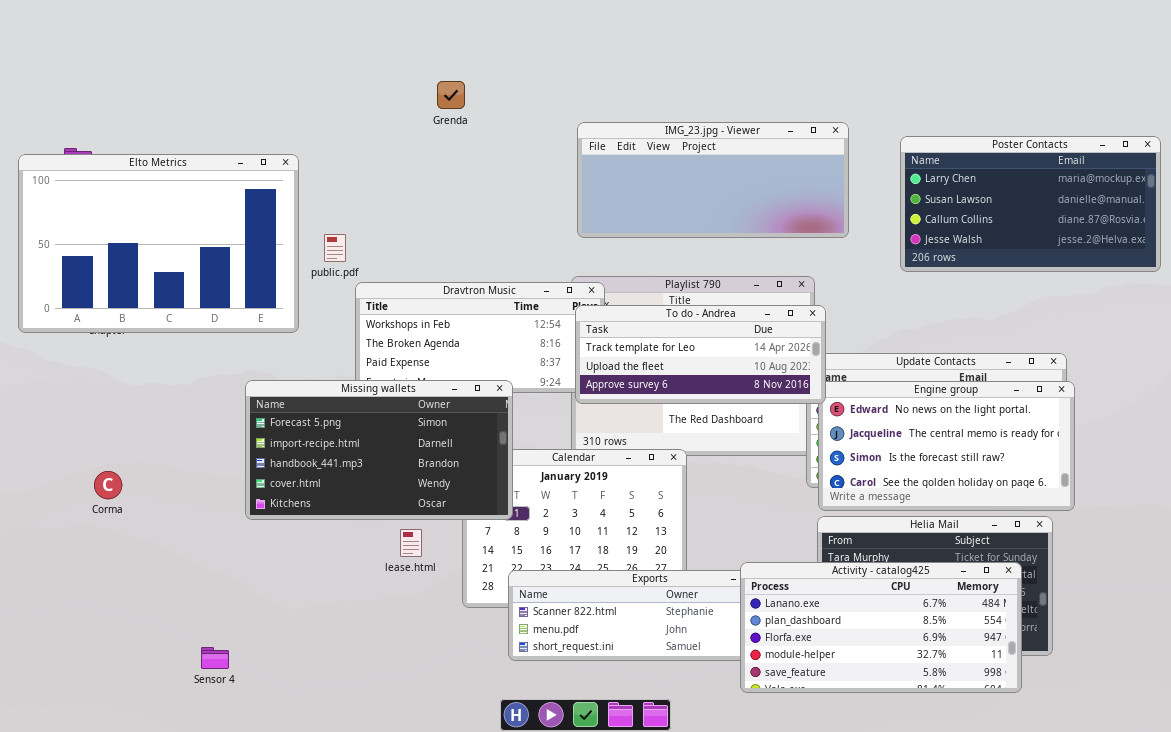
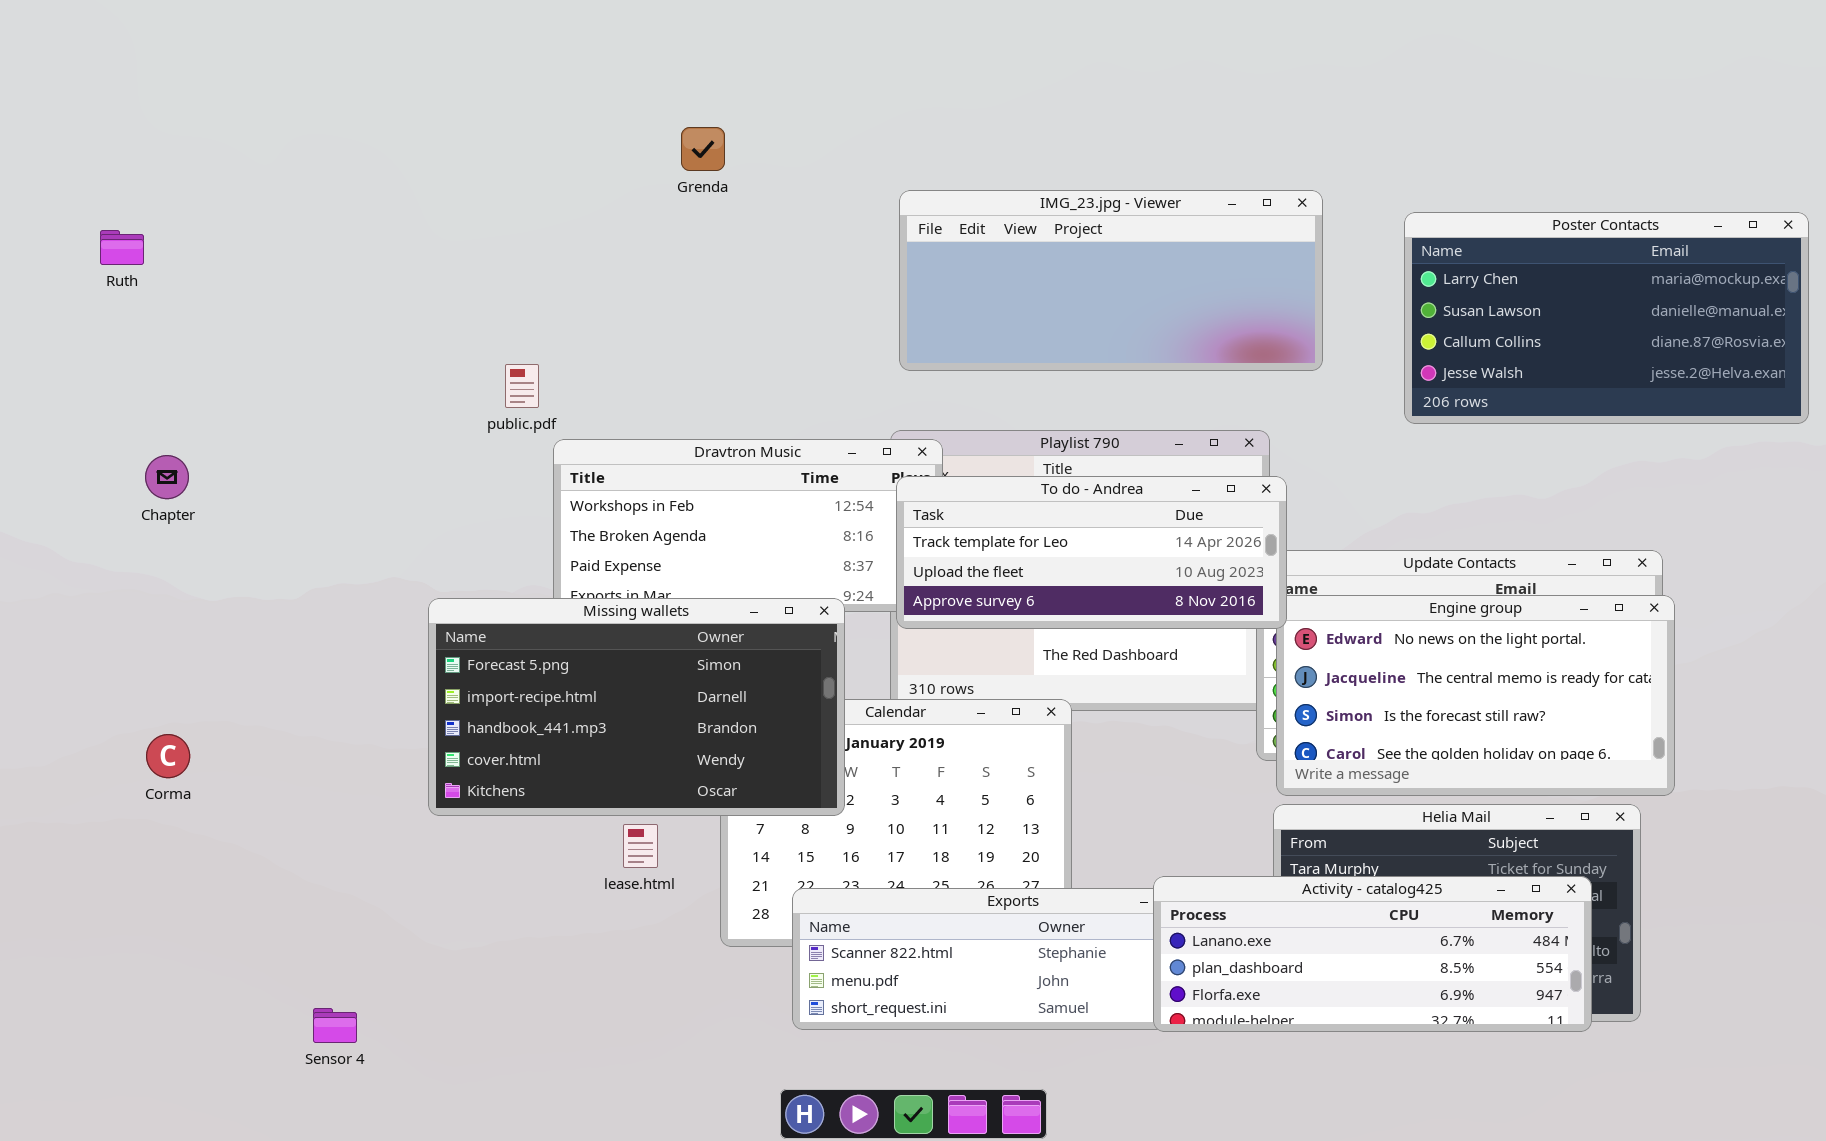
Elto Metrics: [18,154,299,333] -> none, closed
Missing wallets: [245,380,513,520] -> [428,598,845,816], moved
Activity - catalog425: [740,562,1022,693] -> [1153,876,1592,1032], resized

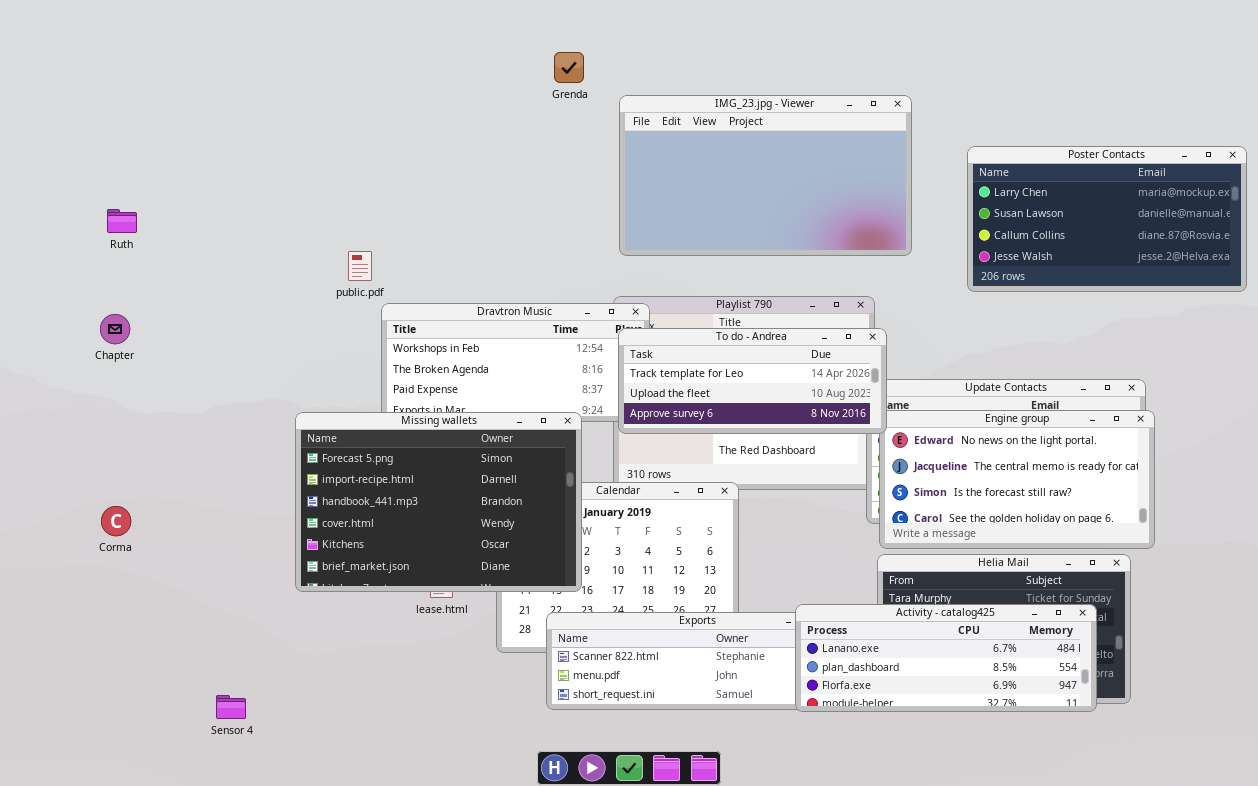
Grenda: [681,127,725,171] -> [554,52,584,83], moved
IMG_23.jpg - Viewer: [899,190,1323,371] -> [619,95,912,256], resized
Ruth: [100,230,144,265] -> [107,209,137,233], moved
Missing wallets: [428,598,845,816] -> [295,412,582,592], resized

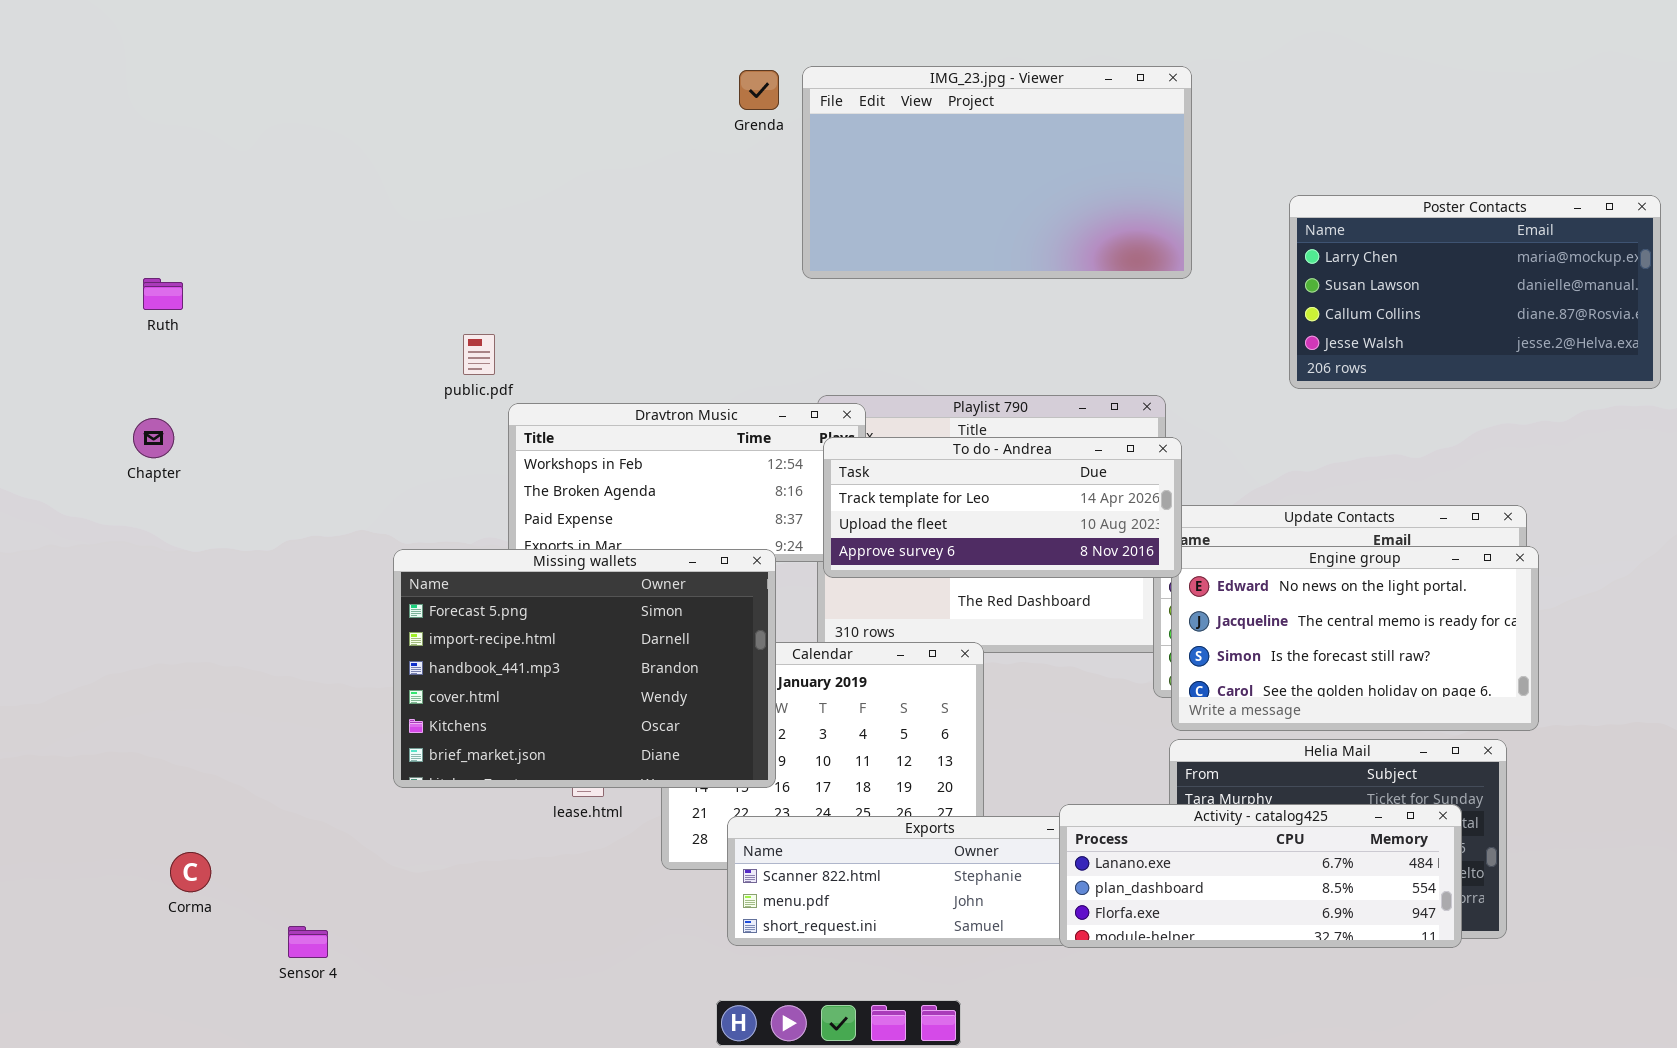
IMG_23.jpg - Viewer: [619,95,912,256] -> [802,66,1192,279], moved
Corma: [101,506,131,536] -> [170,852,211,892], moved

